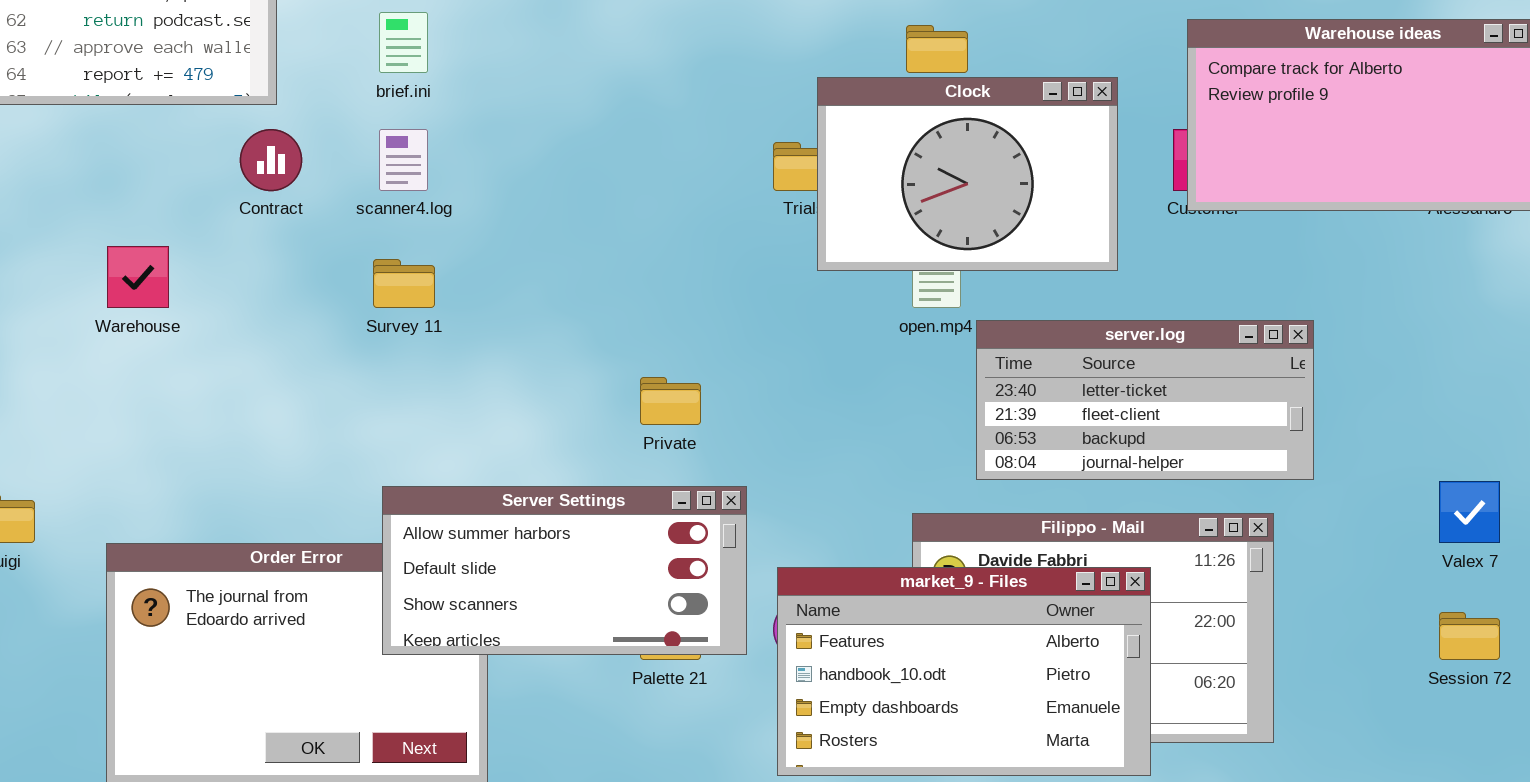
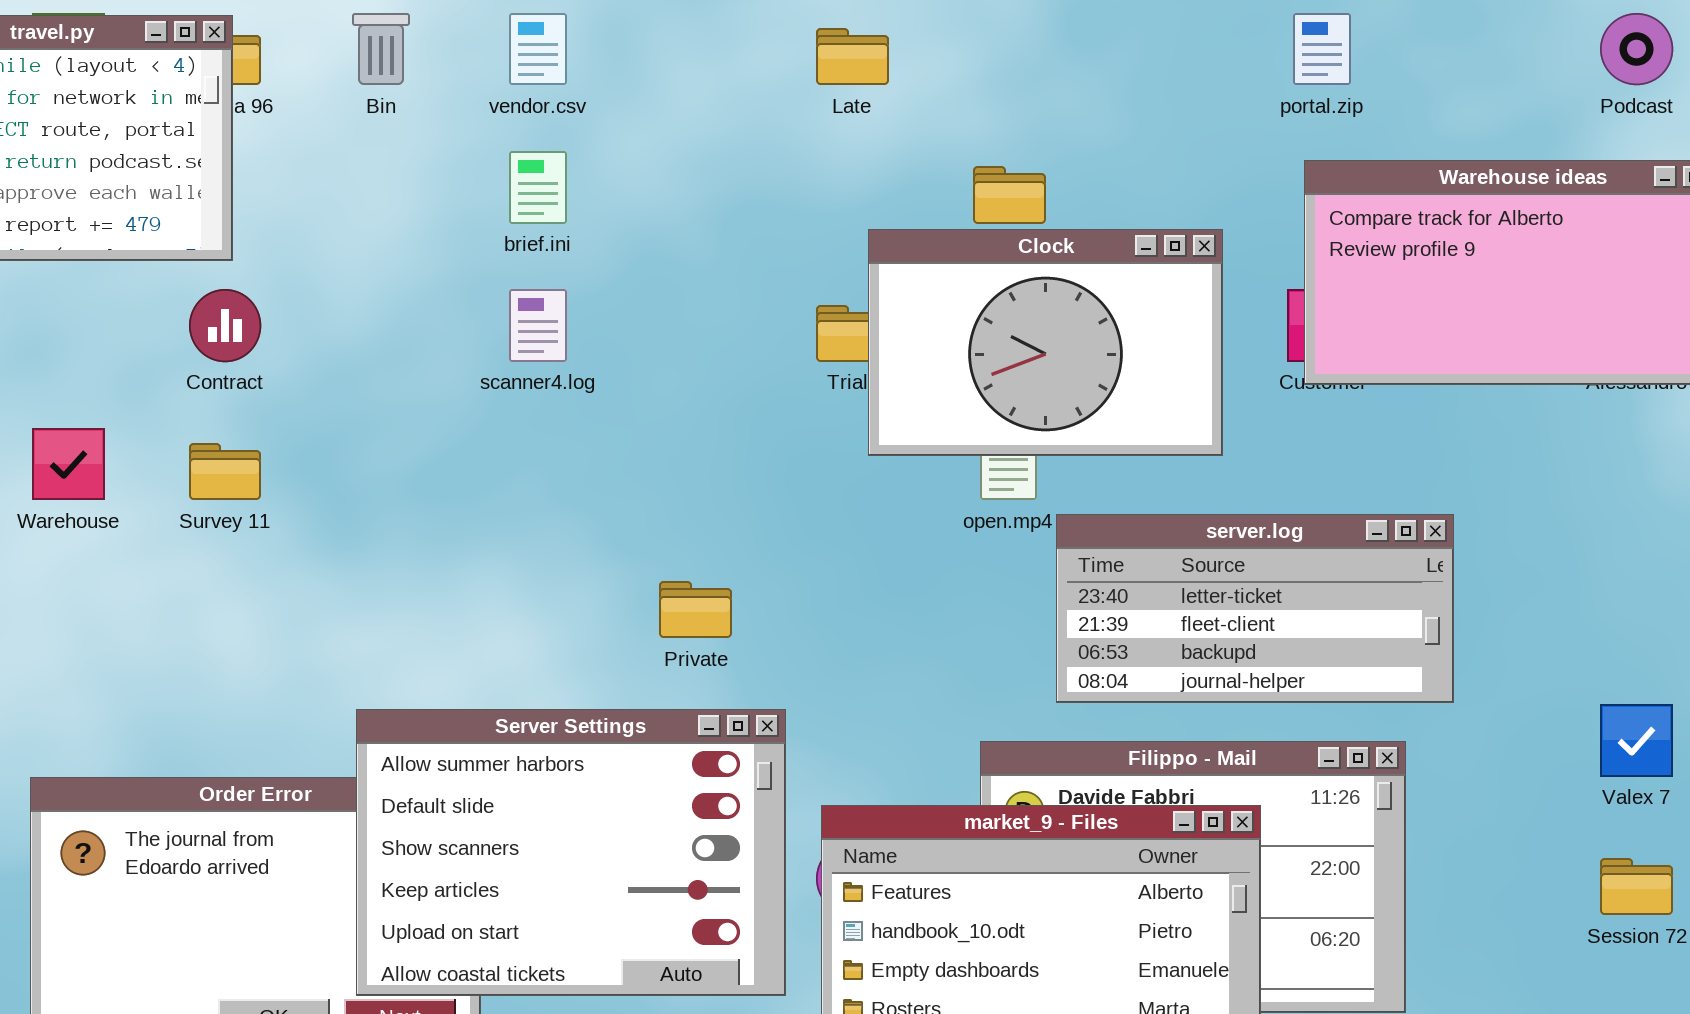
brief.ini: [379,12,428,73] -> [509,151,567,224], moved
scanner4.log: [379,129,428,191] -> [509,289,567,362], moved
Survey 11: [373,259,435,308] -> [189,443,261,500], moved
Server Settings: [382,486,747,655] -> [356,709,786,996], resized

